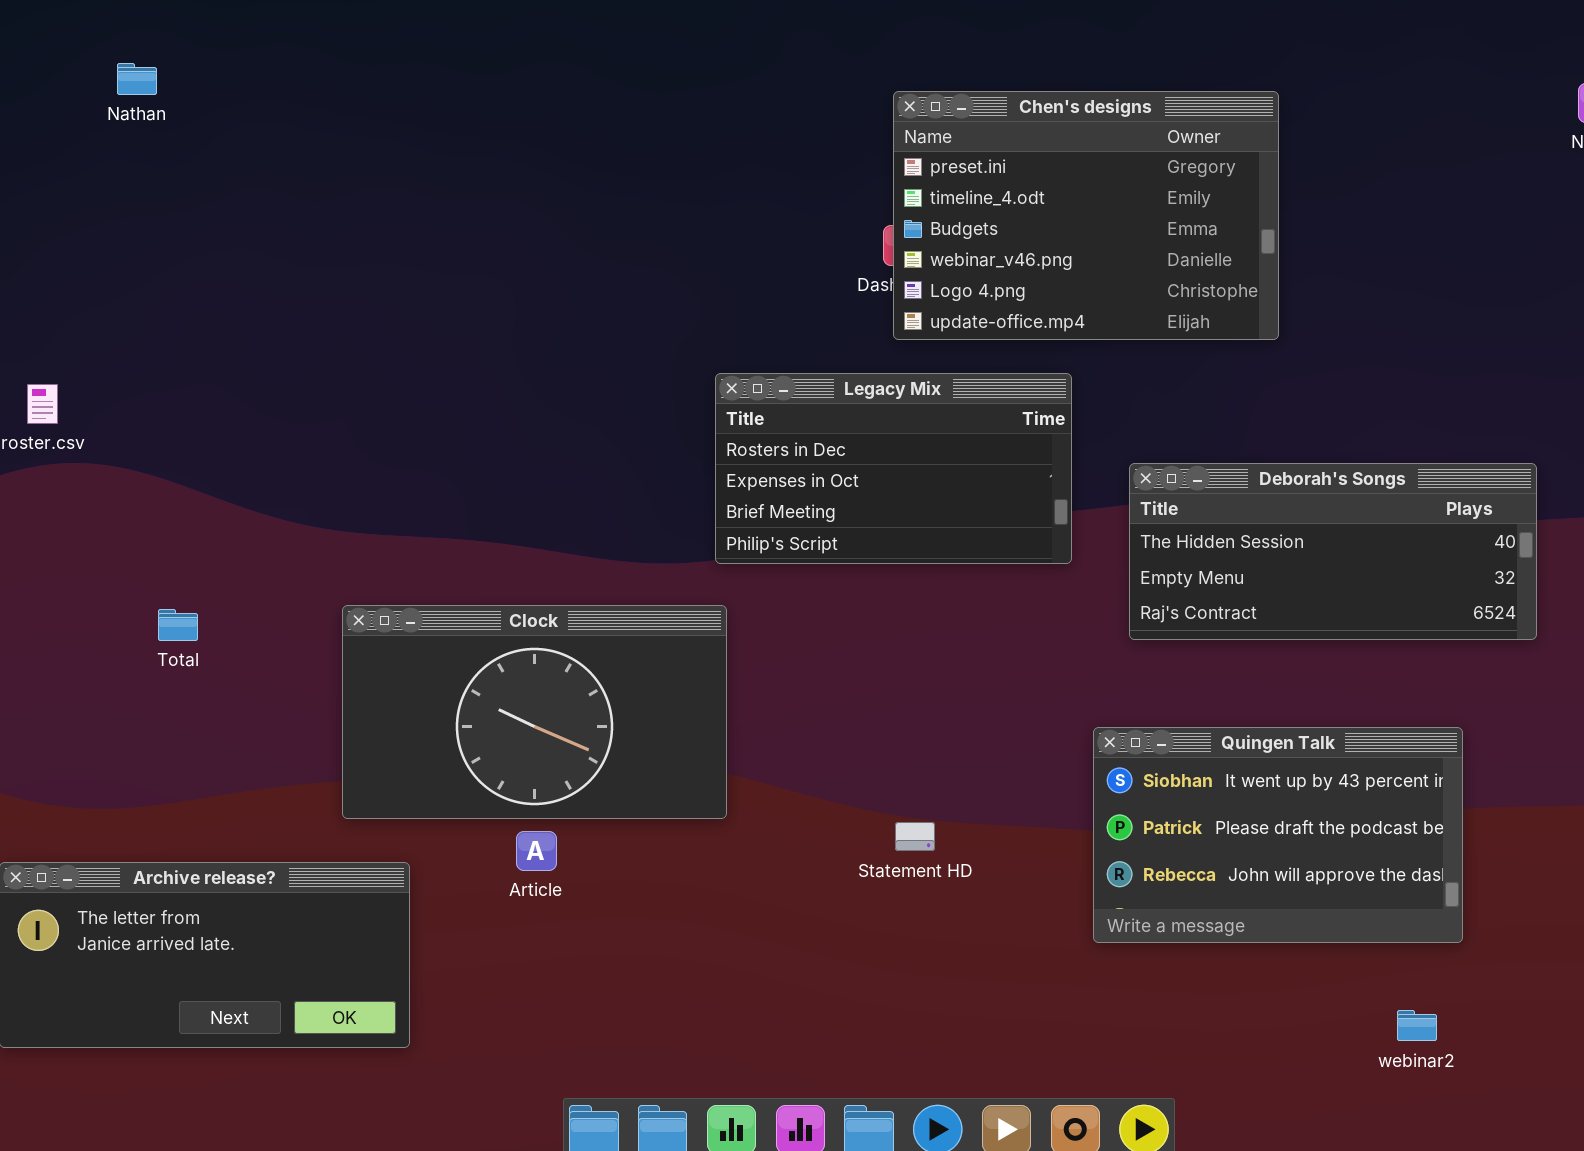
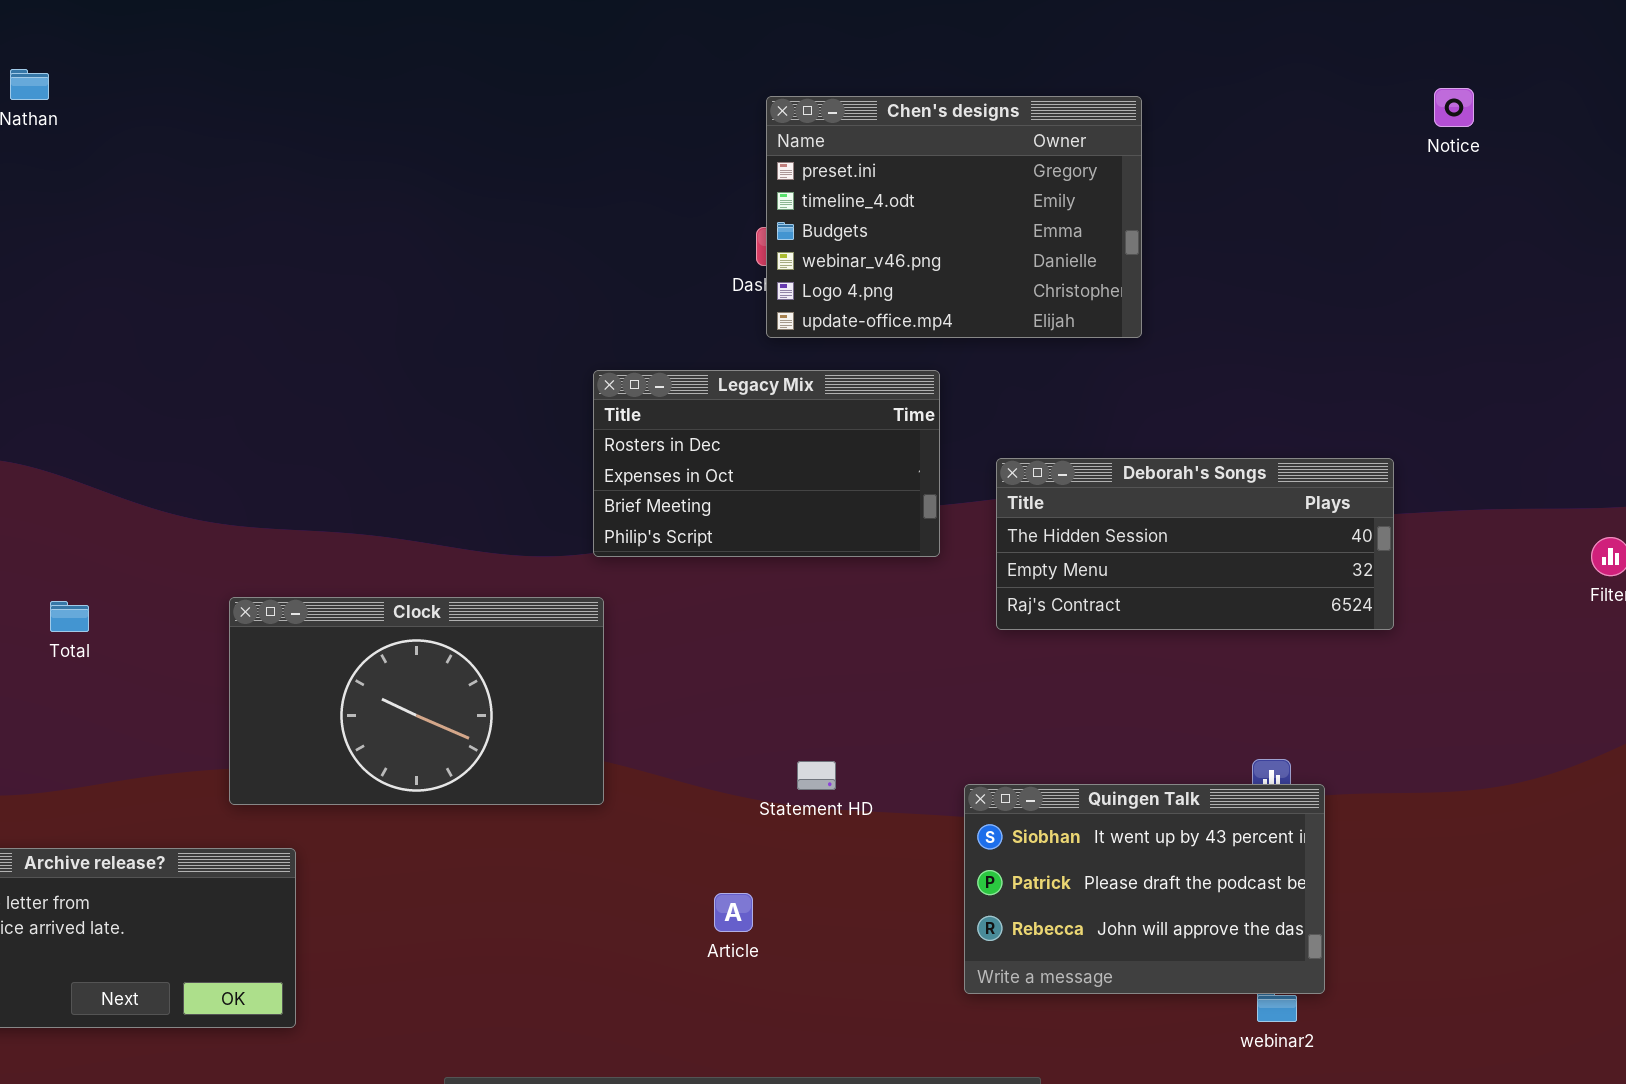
Quingen Talk: [1093,727,1463,943] -> [964,784,1325,994], moved
Statement HD: [895,822,935,851] -> [797,761,836,790], moved
Article: [516,831,557,871] -> [714,893,753,932], moved

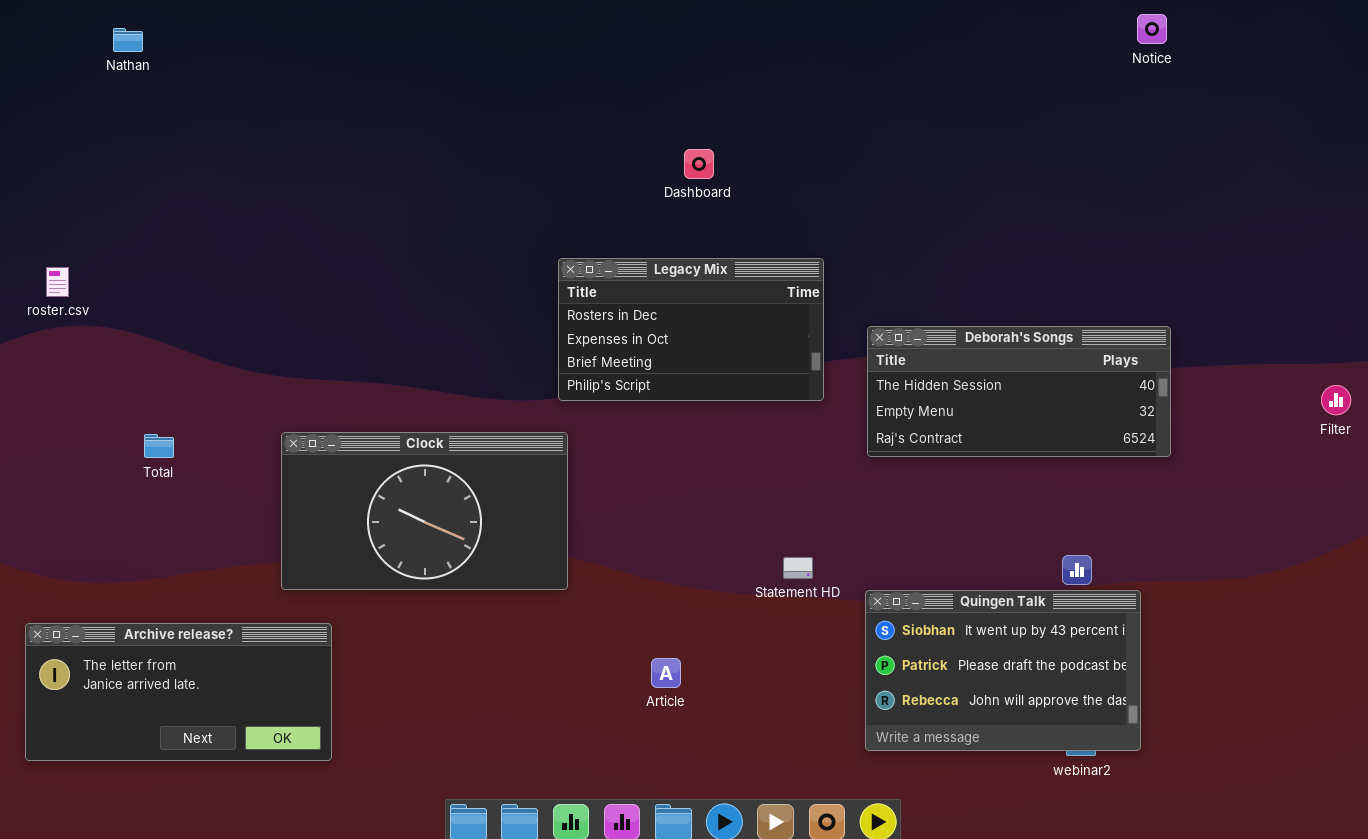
Notice: [1434,88,1474,127] -> [1137,14,1167,44], moved
Chen's designs: [766,96,1142,338] -> none, closed
Statement HD: [797,761,836,790] -> [783,557,813,579], moved
Quingen Talk: [964,784,1325,994] -> [865,590,1141,751], moved

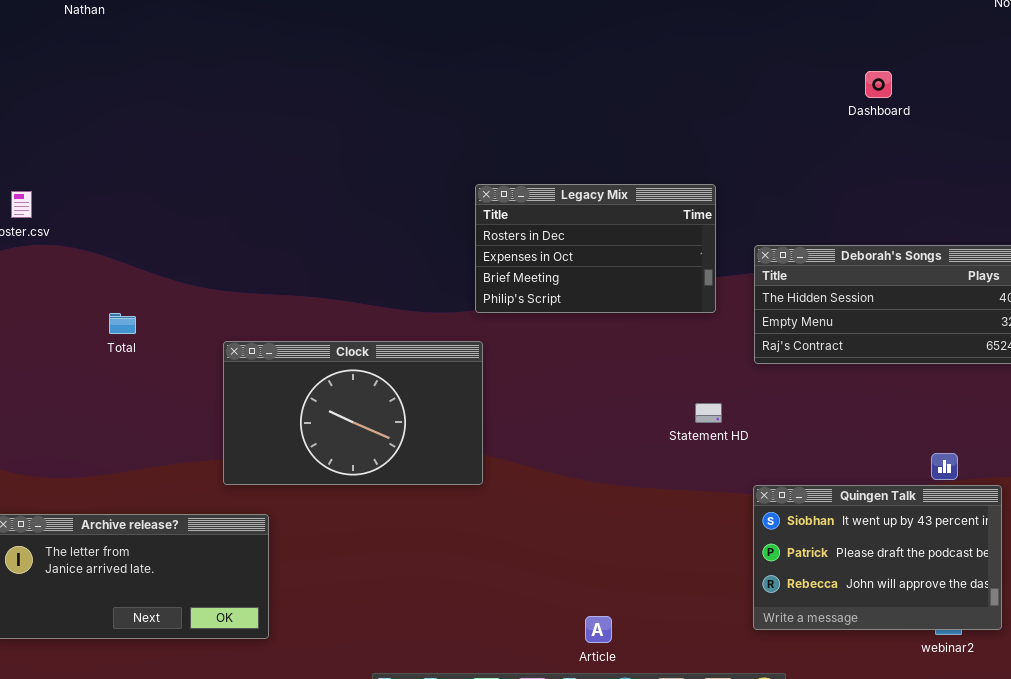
Dashboard: [684,149,714,179] -> [865,71,892,98], moved
Total: [144,434,174,458] -> [109,313,136,334], moved
Statement HD: [783,557,813,579] -> [695,403,722,423], moved
Article: [651,658,681,688] -> [585,616,612,643], moved

